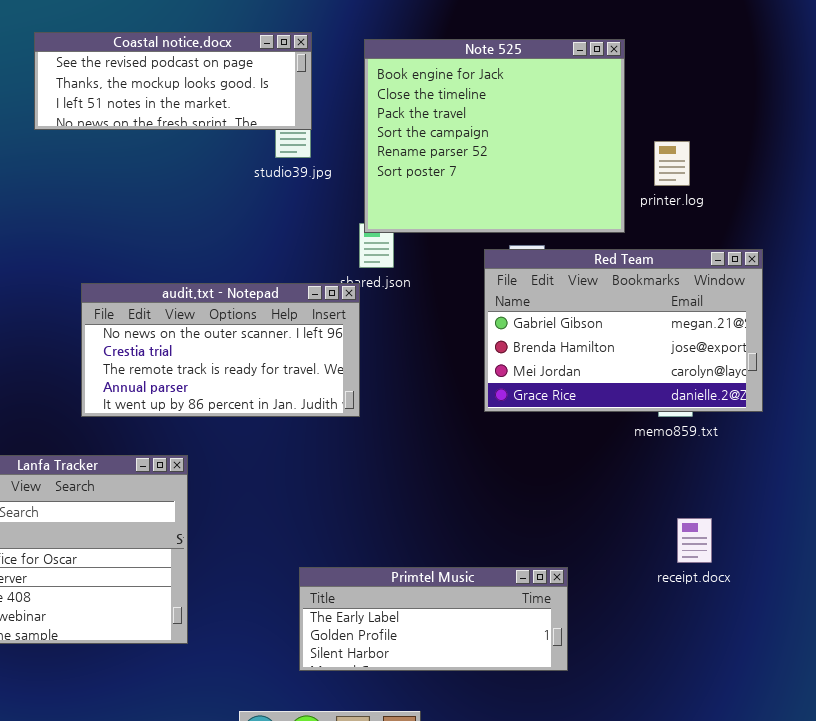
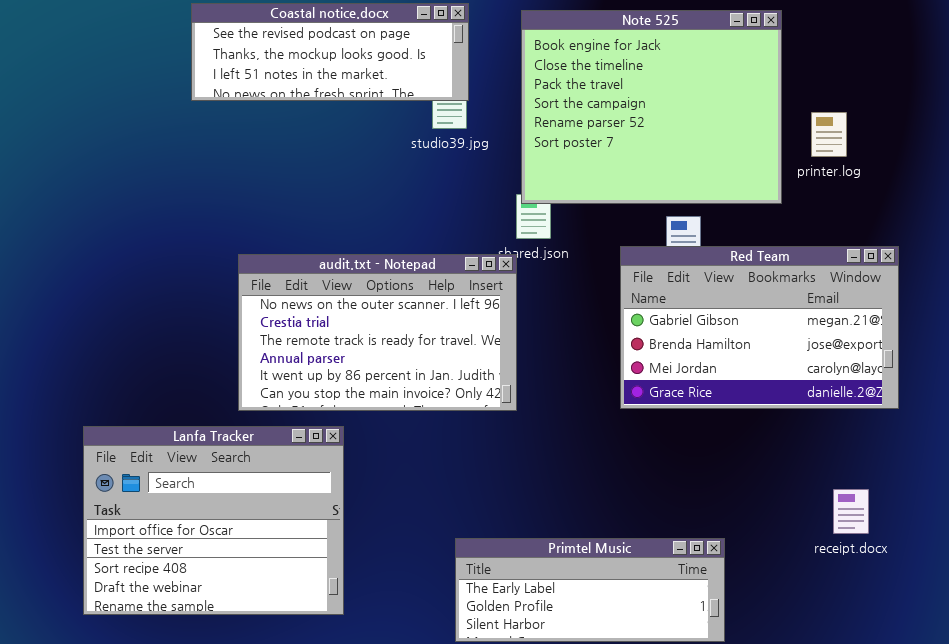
Red Team: [484,249,763,412] -> [620,246,899,409], moved
audit.txt - Notepad: [81,283,360,417] -> [238,254,517,411], resized

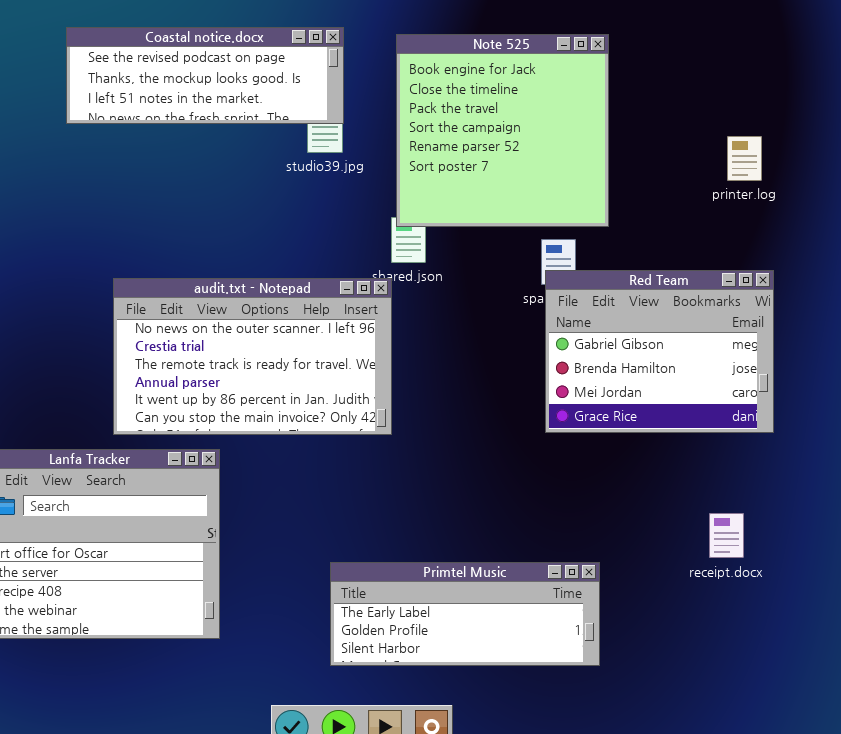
Note 525: [521,10,782,204] -> [396,34,609,227], resized
printer.log: [811,112,847,157] -> [727,136,762,181], moved
Red Team: [620,246,899,409] -> [545,270,774,433], resized

